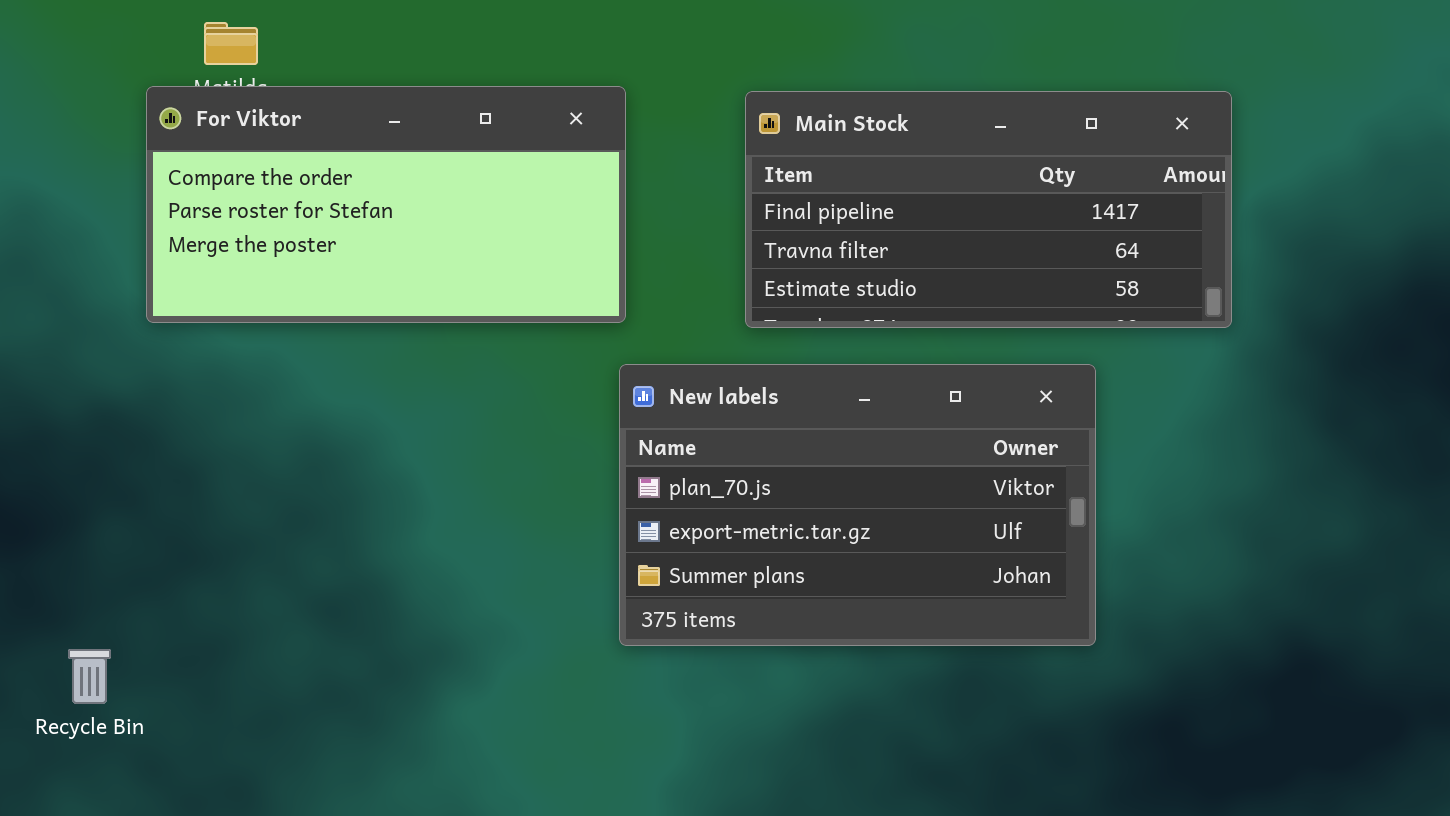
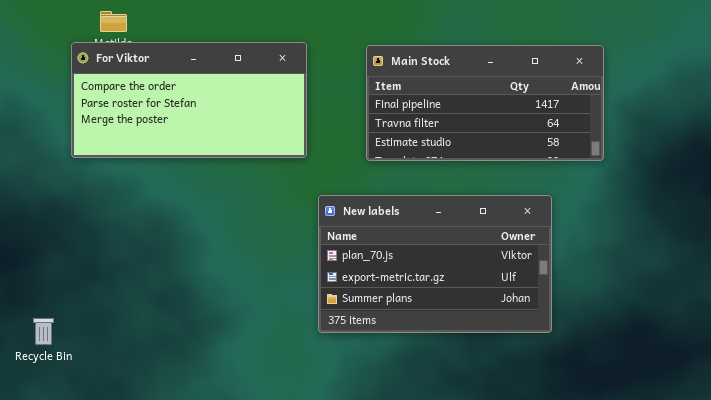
New labels: [619,364,1096,646] -> [318,195,552,333], moved

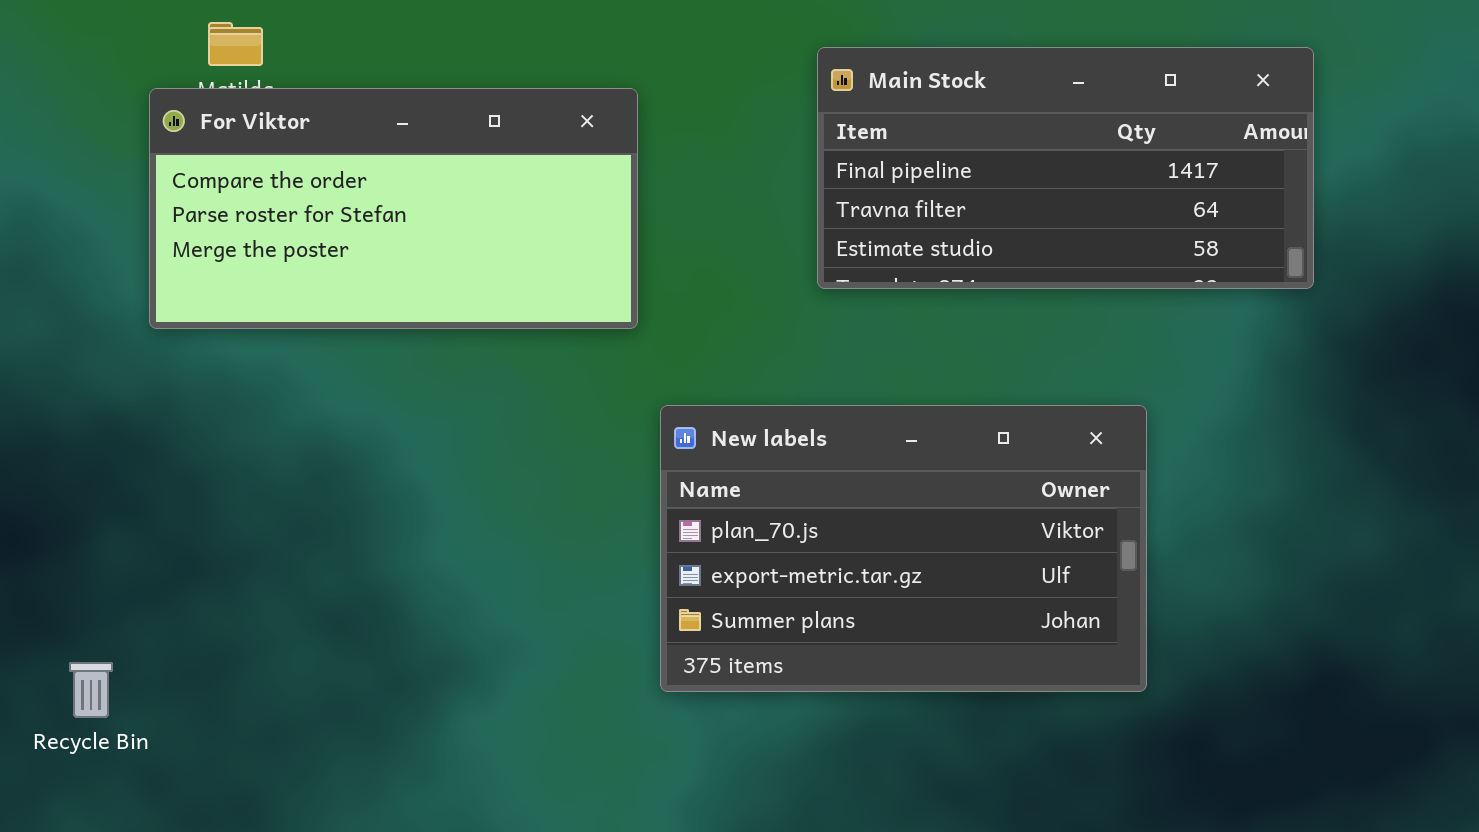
Main Stock: [366,45,604,161] -> [817,47,1314,289], moved

